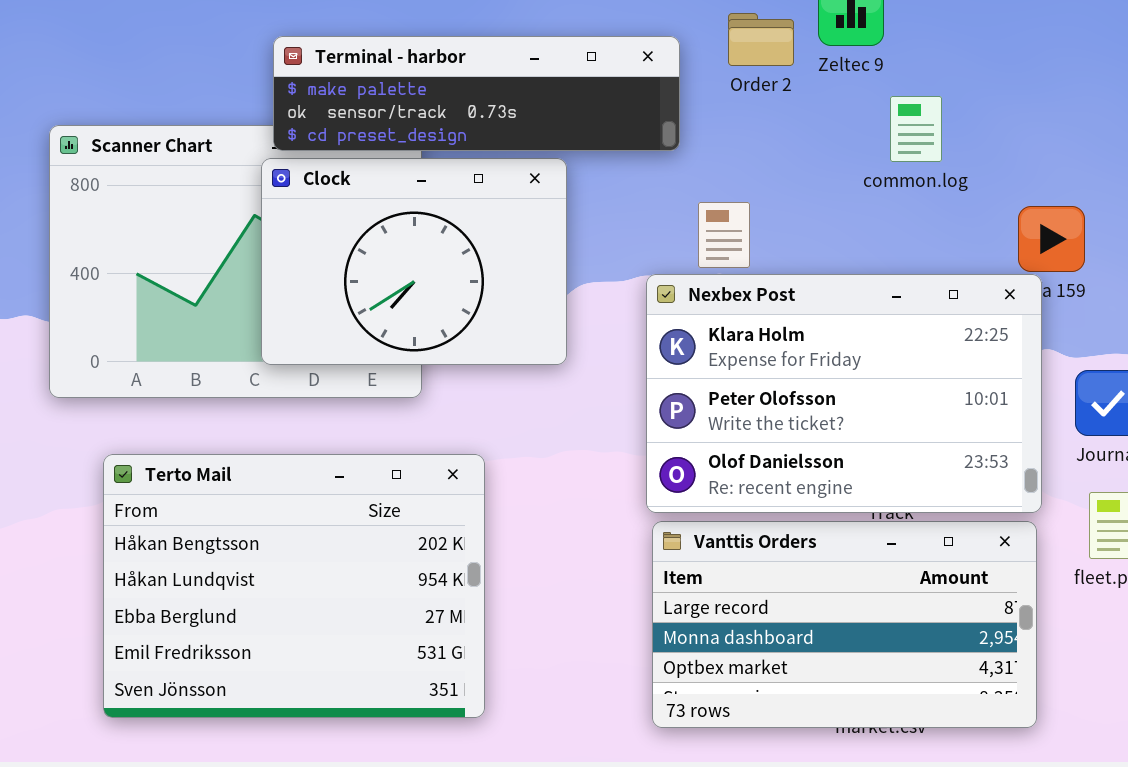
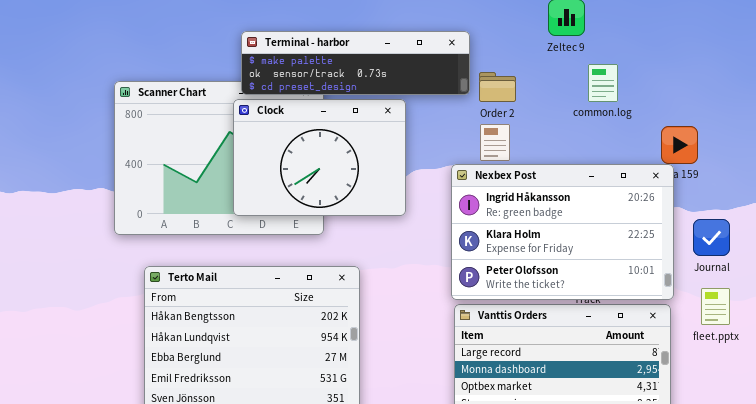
Order 2: [728,13,794,66] -> [479,72,516,102], moved
Nexbex Post: [646,274,1042,513] -> [451,164,674,300], scrolled up 1 row

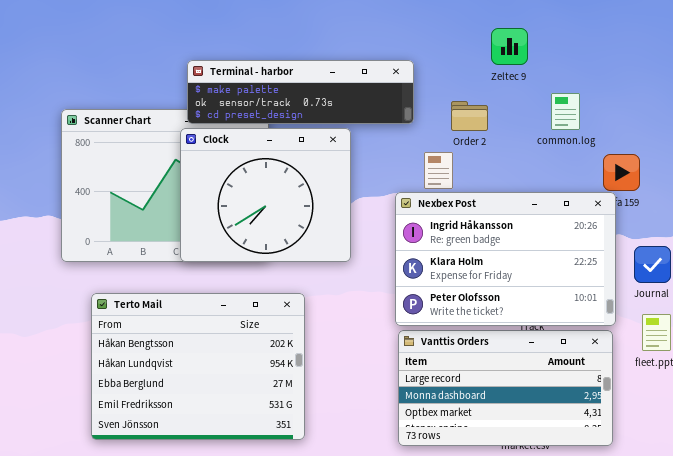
common.log: [588,64,618,102] -> [551,93,580,130], moved
Order 2: [479,72,516,102] -> [451,101,488,131], moved
Clock: [233,99,406,216] -> [180,128,351,262], resized

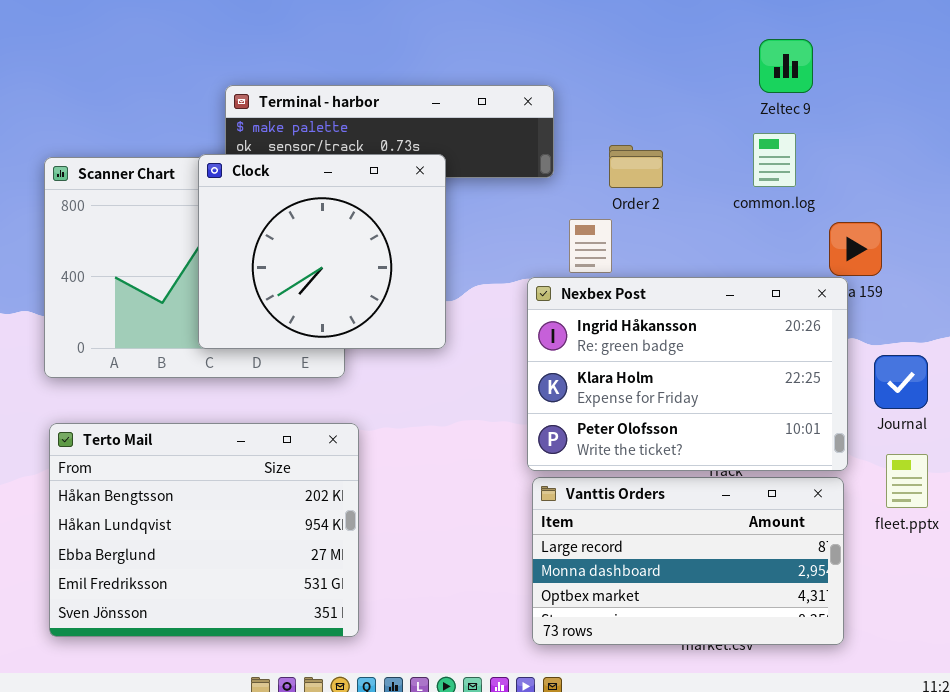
Zeltec 9: [491,28,528,65] -> [759,39,813,93], moved
Clock: [180,128,351,262] -> [198,154,446,349], moved
Terto Mail: [91,293,305,440] -> [49,423,359,637], moved

